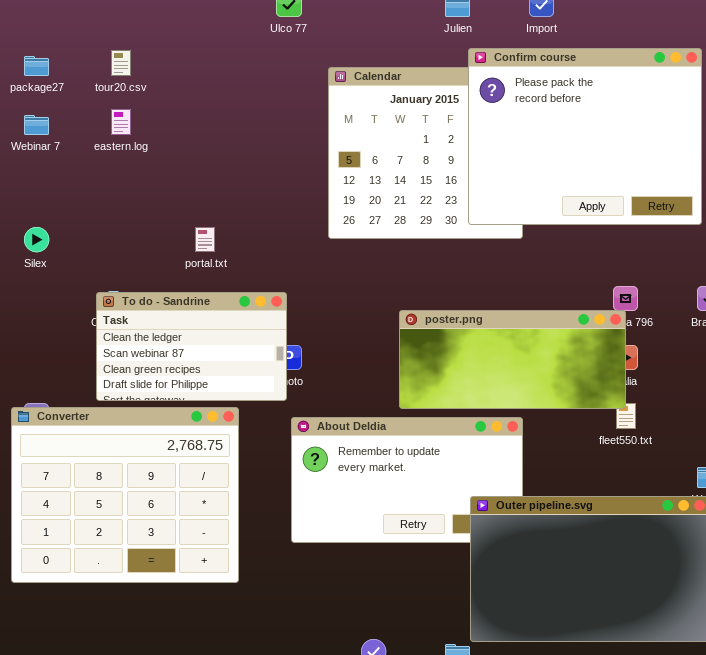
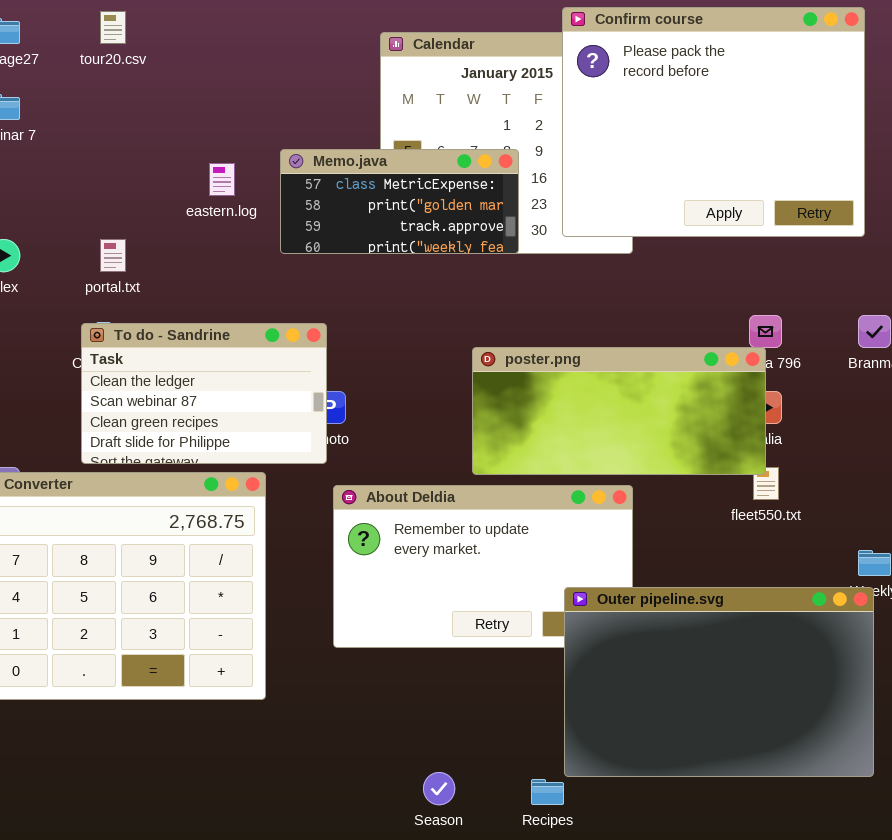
eastern.log: [111,109,131,135] -> [209,163,235,196], moved
Memo.java: none -> [280,149,519,254], opened
portal.txt: [195,227,215,252] -> [100,239,126,272], moved

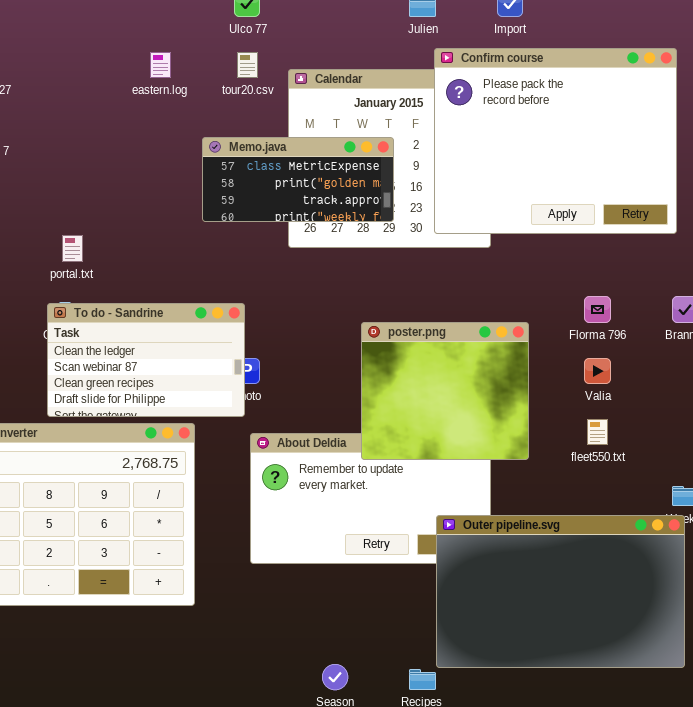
tour20.csv: [100,11,126,44] -> [237,52,258,78], moved
Memo.java: [280,149,519,254] -> [202,137,394,222], moved
eastern.log: [209,163,235,196] -> [150,52,171,78], moved
poster.png: [472,347,766,475] -> [361,322,529,460], resized

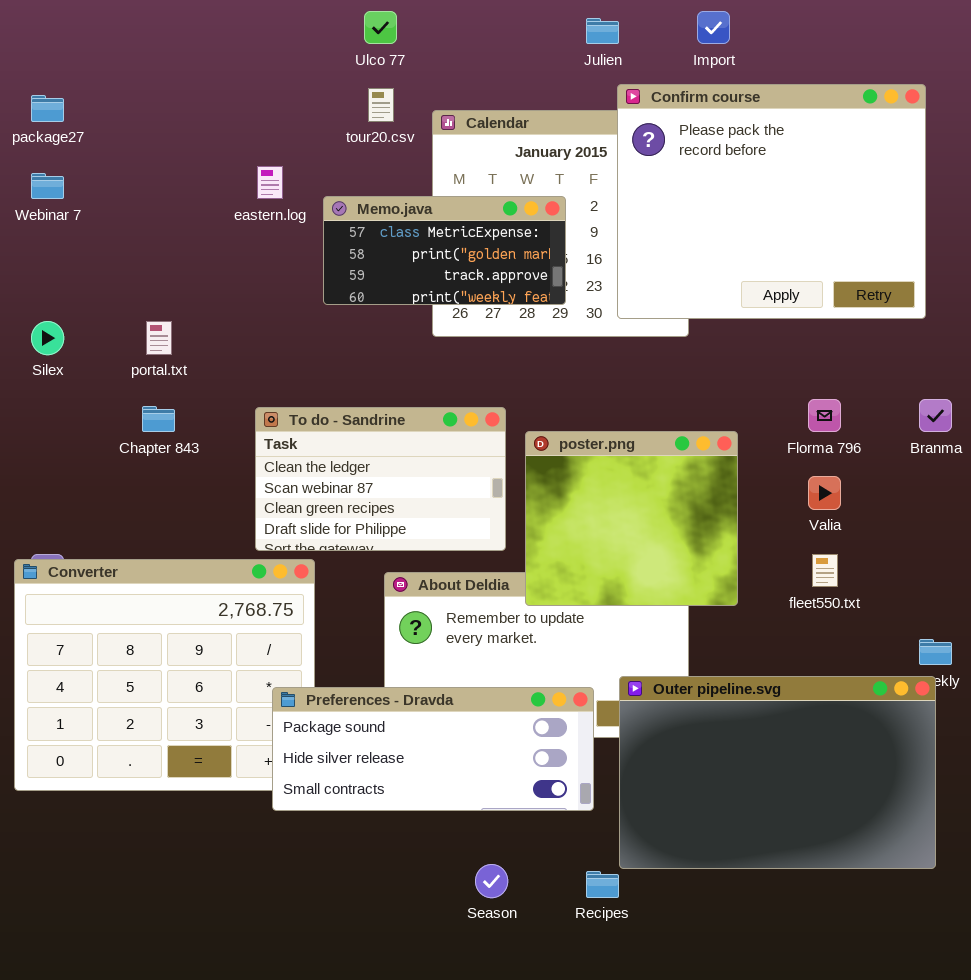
eastern.log: [150,52,171,78] -> [257,166,283,199], moved
To do - Sandrine: [47,303,245,417] -> [255,407,506,551], moved
Preferences - Dravda: none -> [272,687,594,811], opened

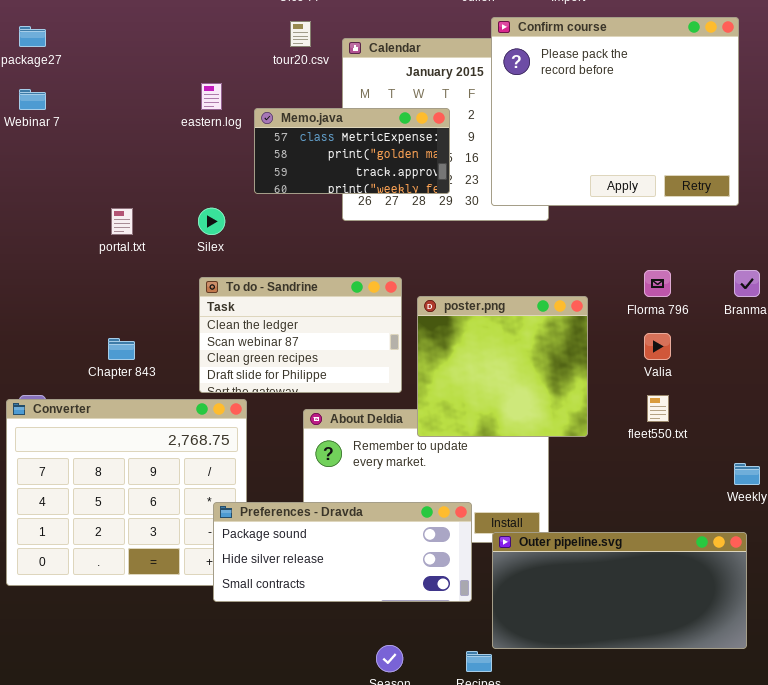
Silex: [31,321,64,355] -> [198,208,225,235], moved
Chapter 843: [142,406,175,432] -> [108,338,135,360], moved
Outer pipeline.svg: [619,676,936,869] -> [492,532,747,649], resized

